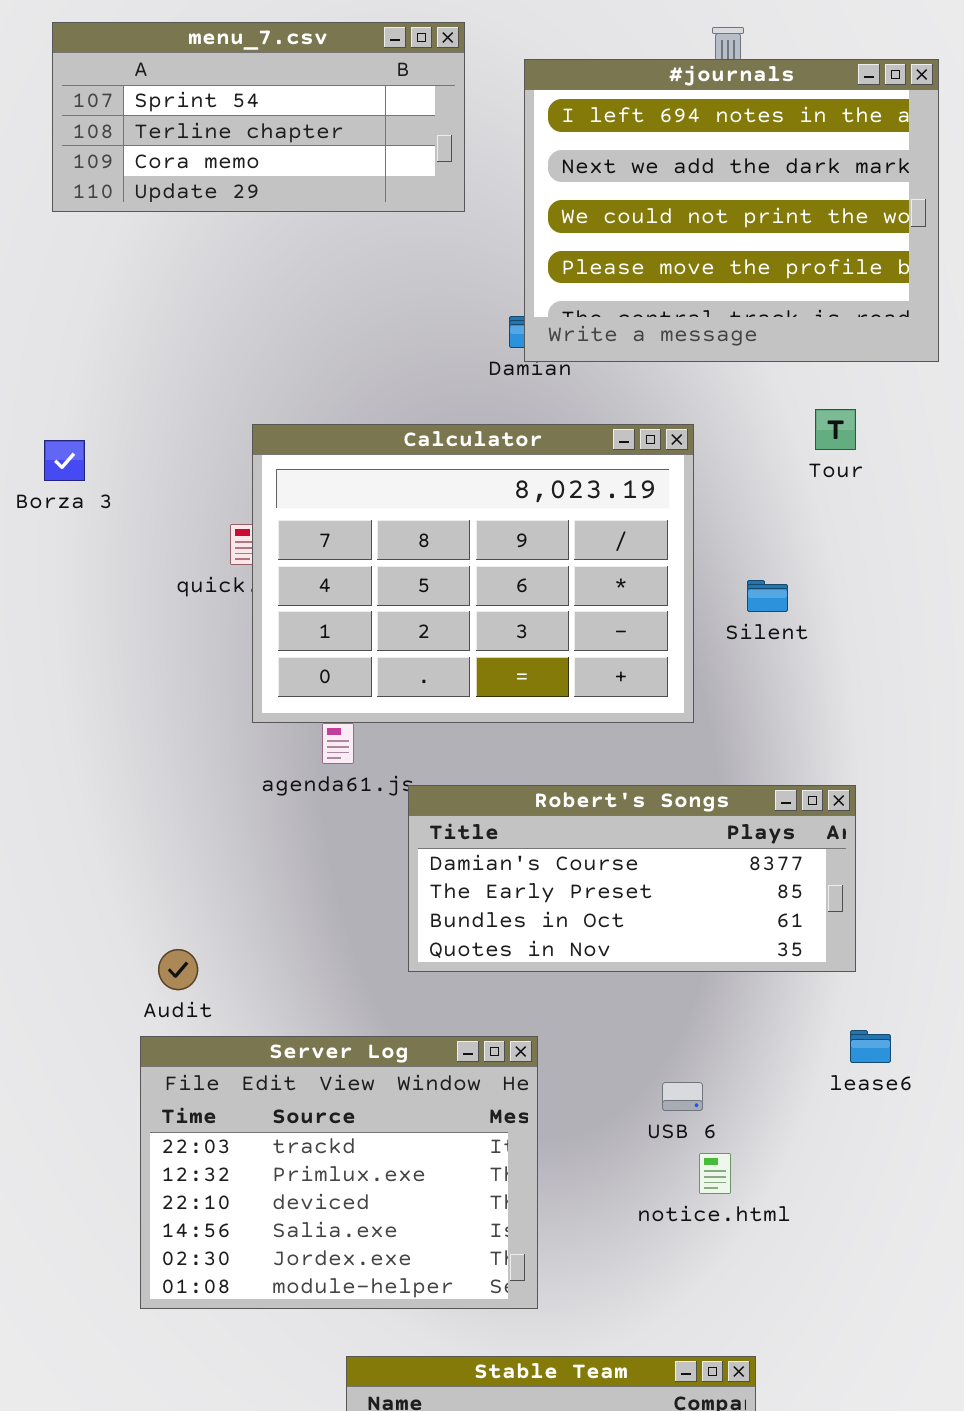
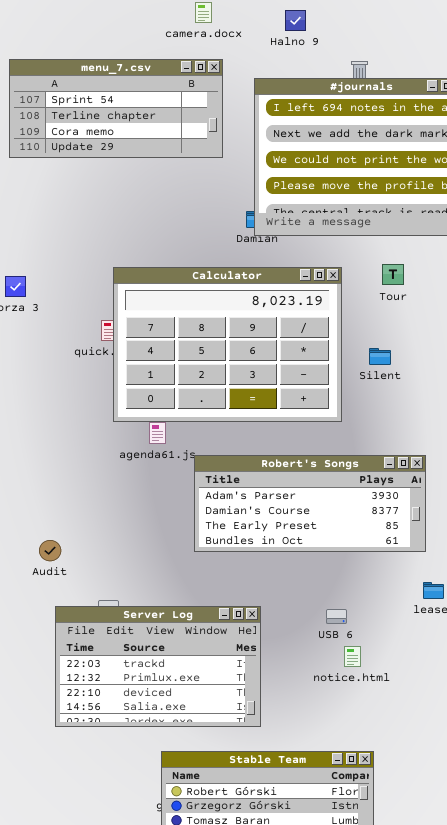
Tour: [815,409,856,450] -> [382,264,404,285], moved
Robert's Songs: [408,785,856,972] -> [194,455,426,552], scrolled up 1 row
Audit: [158,949,198,990] -> [39,540,61,561], moved
Server Log: [140,1036,538,1309] -> [55,606,261,727], resized

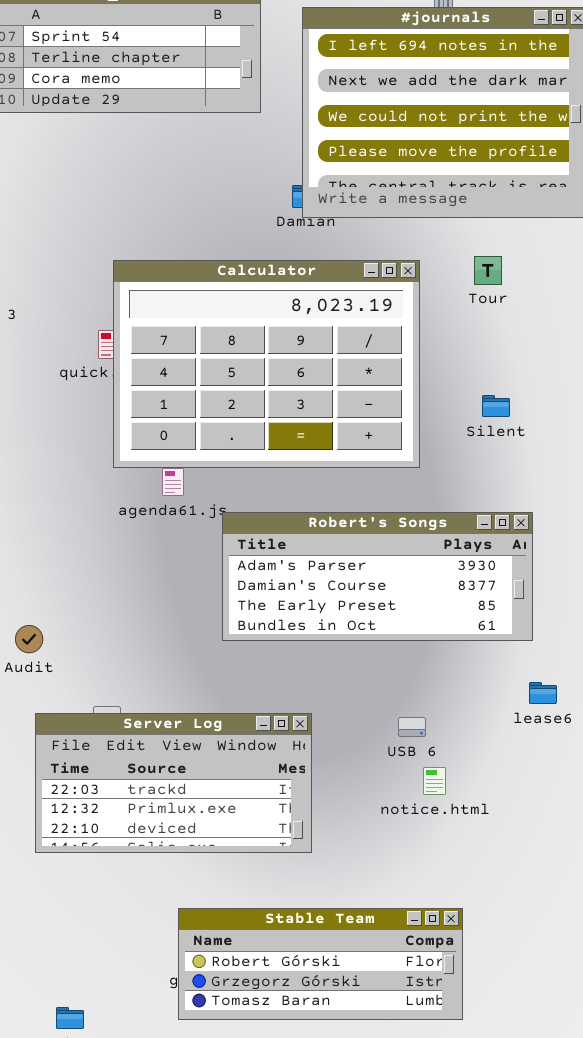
Silent: [369,348,391,365] -> [482,395,510,417], moved
Server Log: [55,606,261,727] -> [35,713,312,853], resized

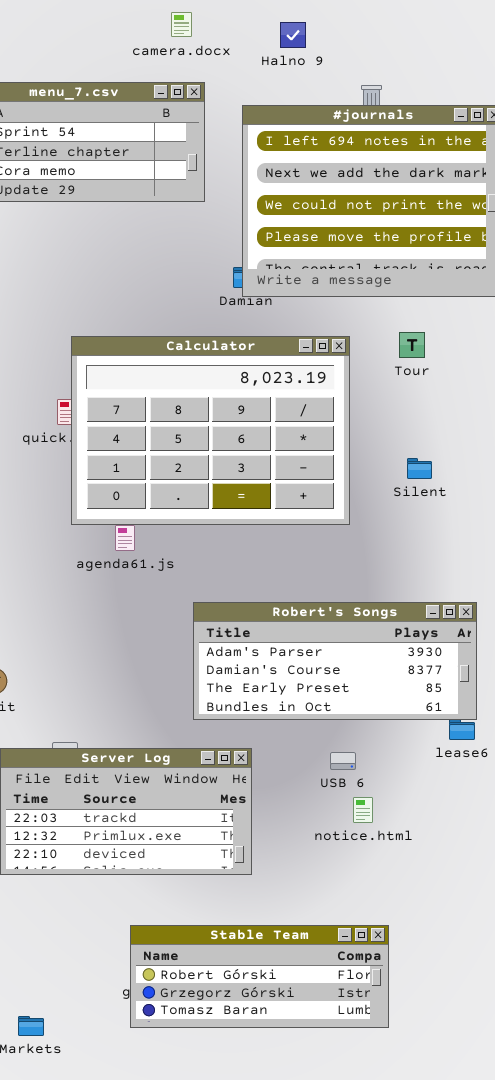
Robert's Songs: [222,512,533,641] -> [193,602,477,720], moved

